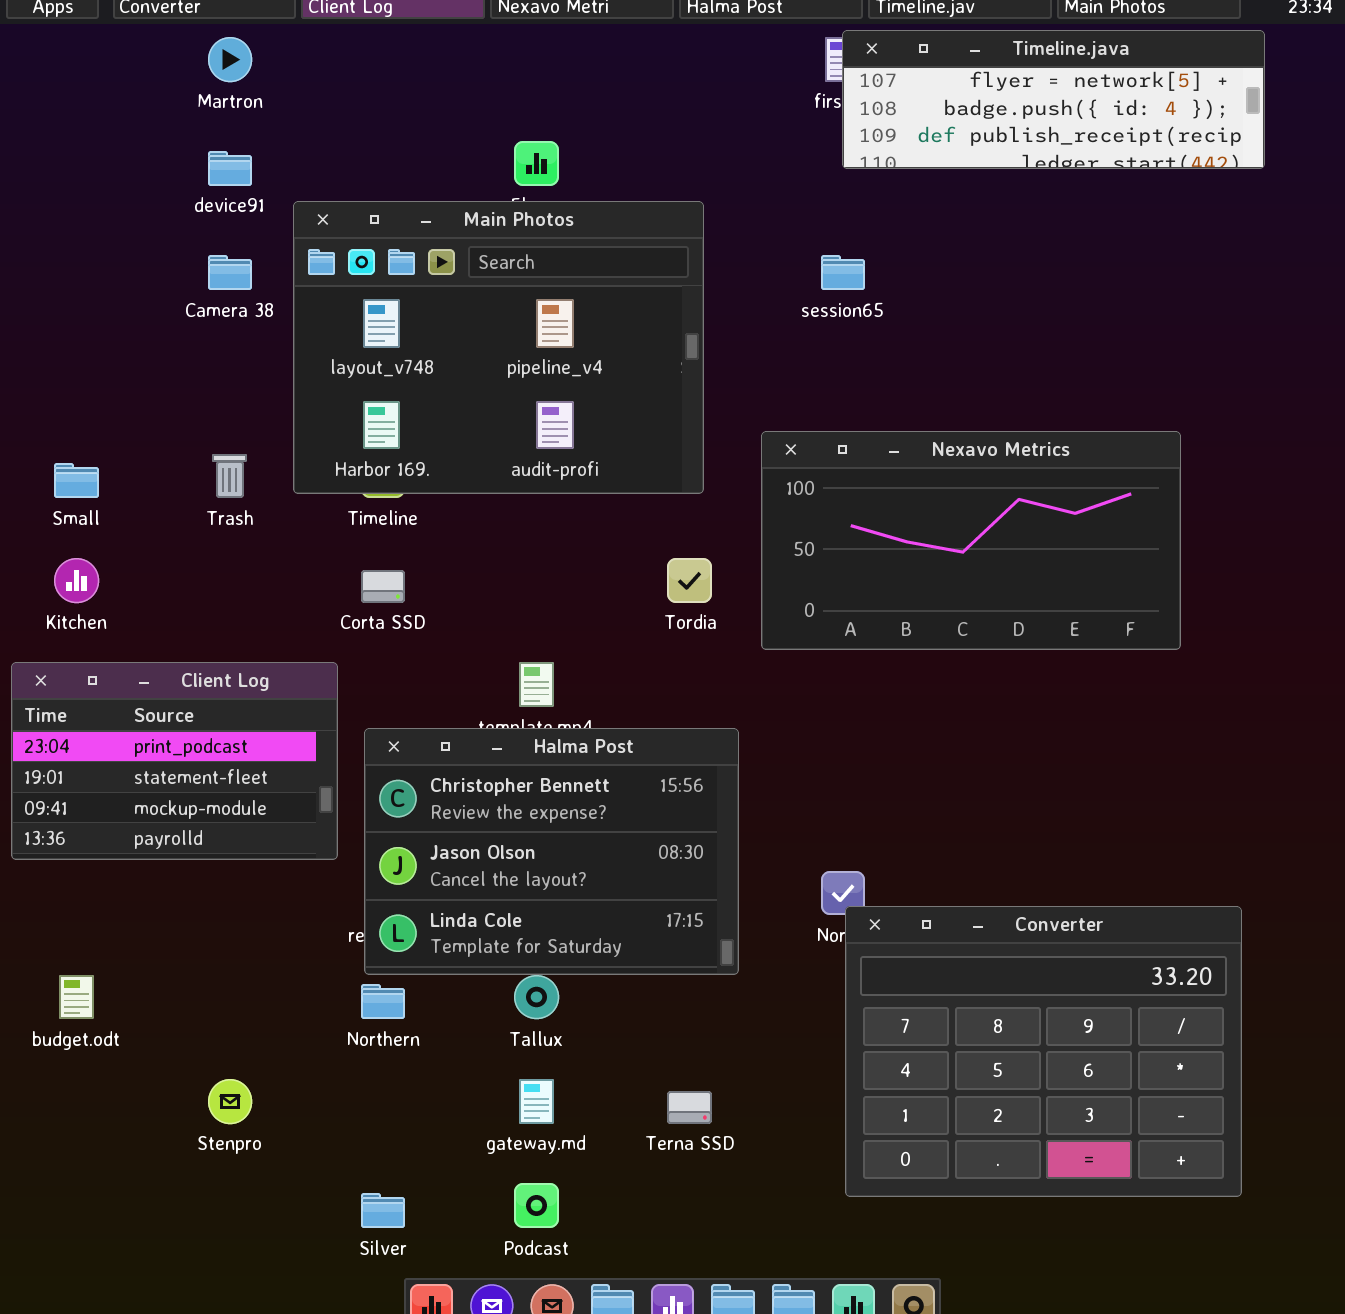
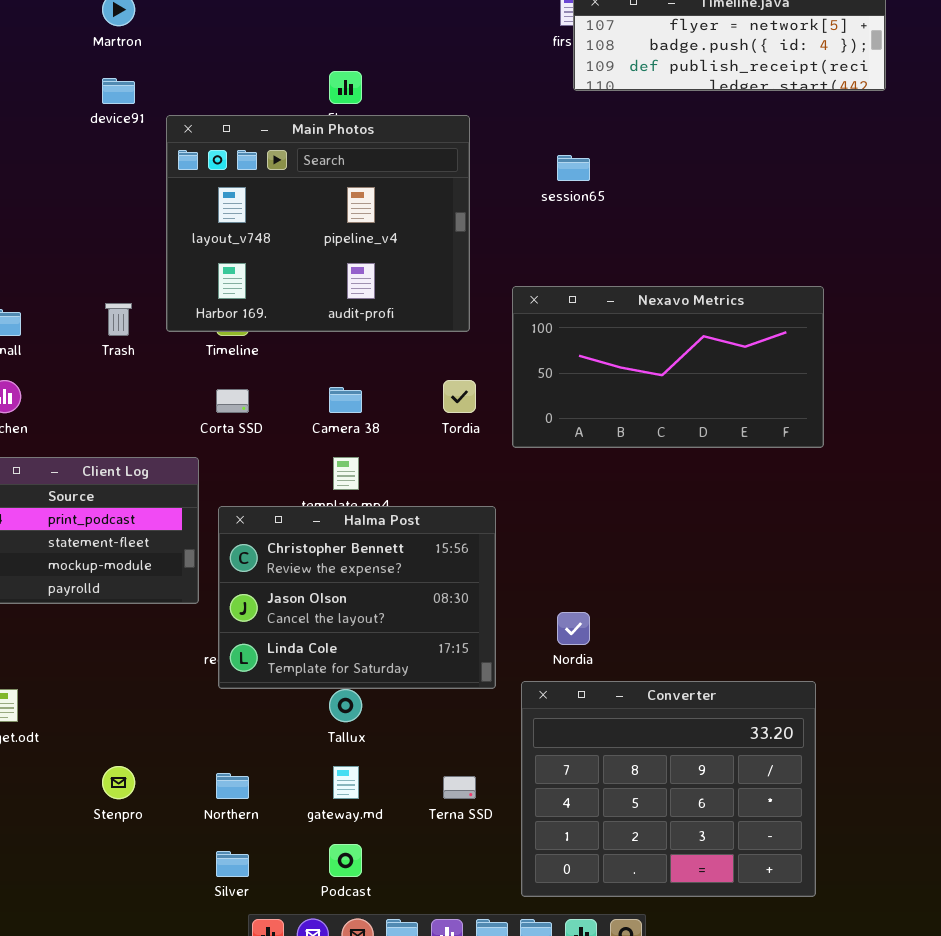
Camera 38: [208,255,252,290] -> [329,387,362,413], moved
Converter: [845,906,1242,1197] -> [521,681,816,897], moved
Northern: [361,984,405,1019] -> [216,773,249,799], moved

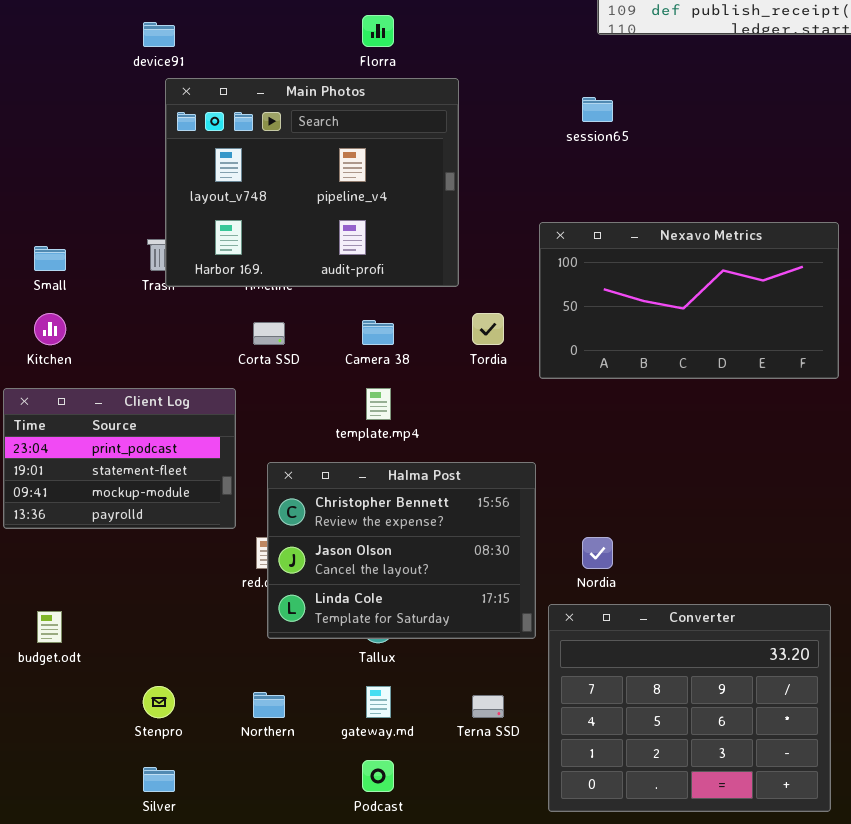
Main Photos: [166,115,470,332] -> [165,78,459,287], moved
Halma Post: [218,506,496,689] -> [267,462,536,639], moved
Silver: [216,851,249,877] -> [143,767,175,792], moved

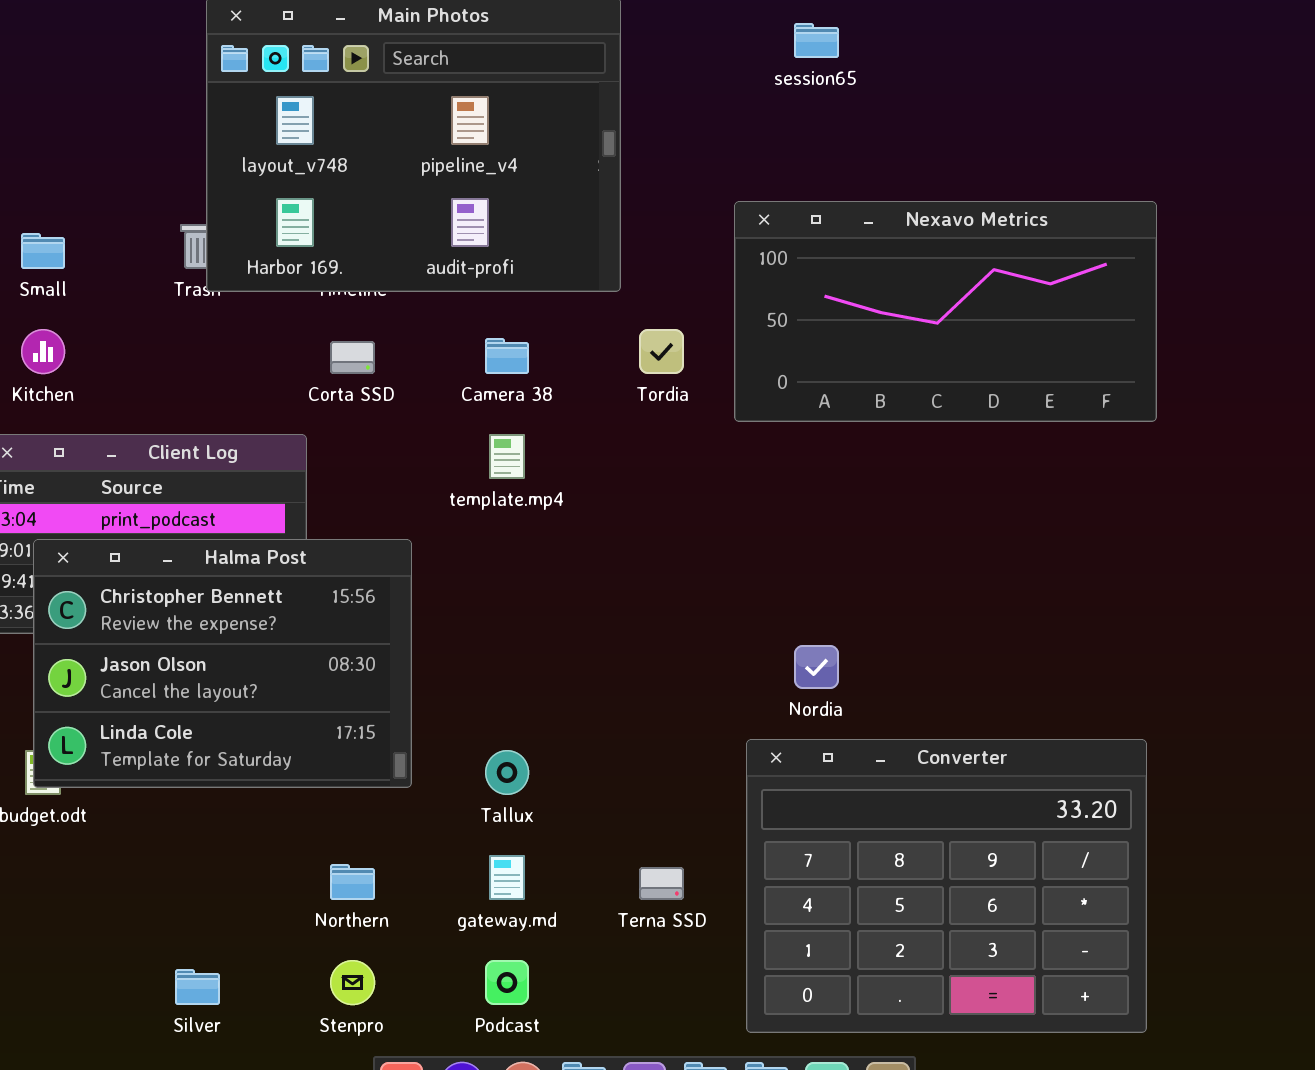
Halma Post: [267,462,536,639] -> [33,539,412,788], moved
Stenpro: [143,686,175,718] -> [330,960,375,1005], moved

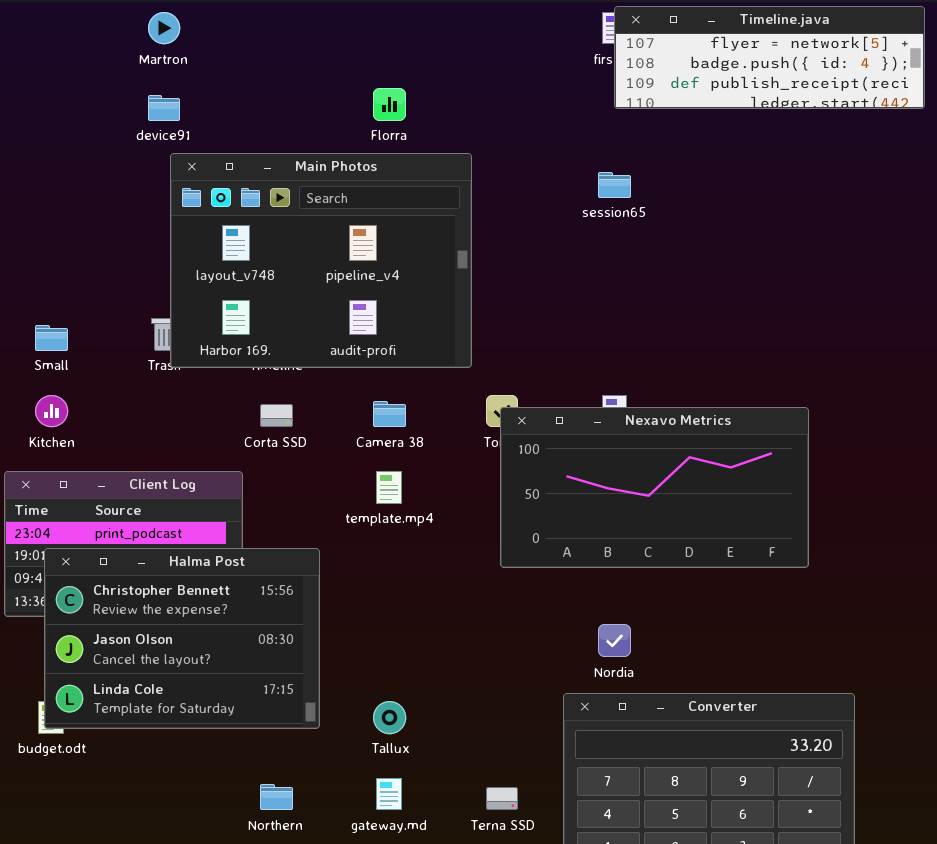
Nexavo Metrics: [734,201,1157,422] -> [500,407,809,568], moved

